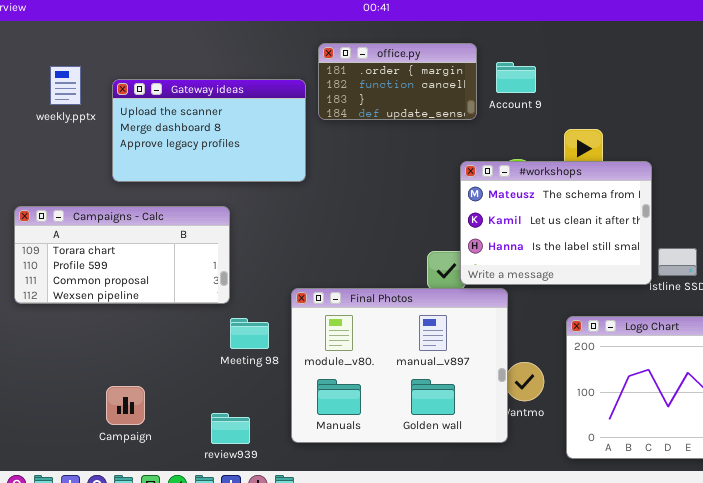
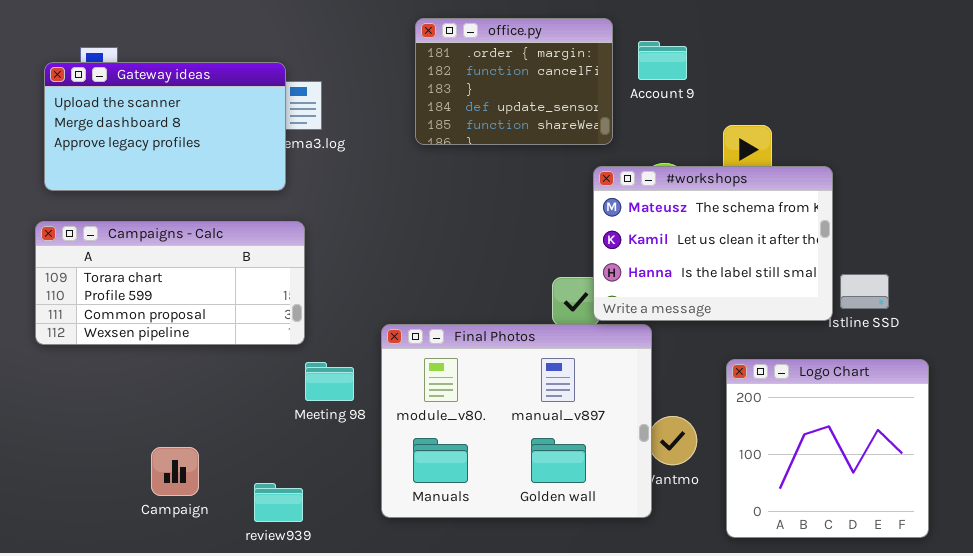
office.py: [318,43,477,120] -> [415,18,613,145], resized
Gateway ideas: [112,79,306,182] -> [44,62,286,191], moved
review939: [211,413,250,444] -> [254,483,303,522], moved

